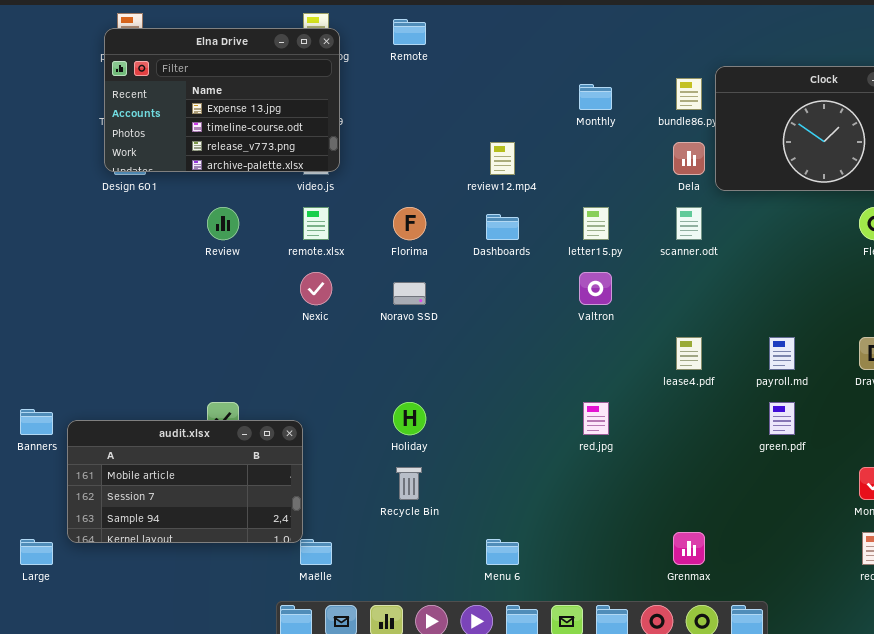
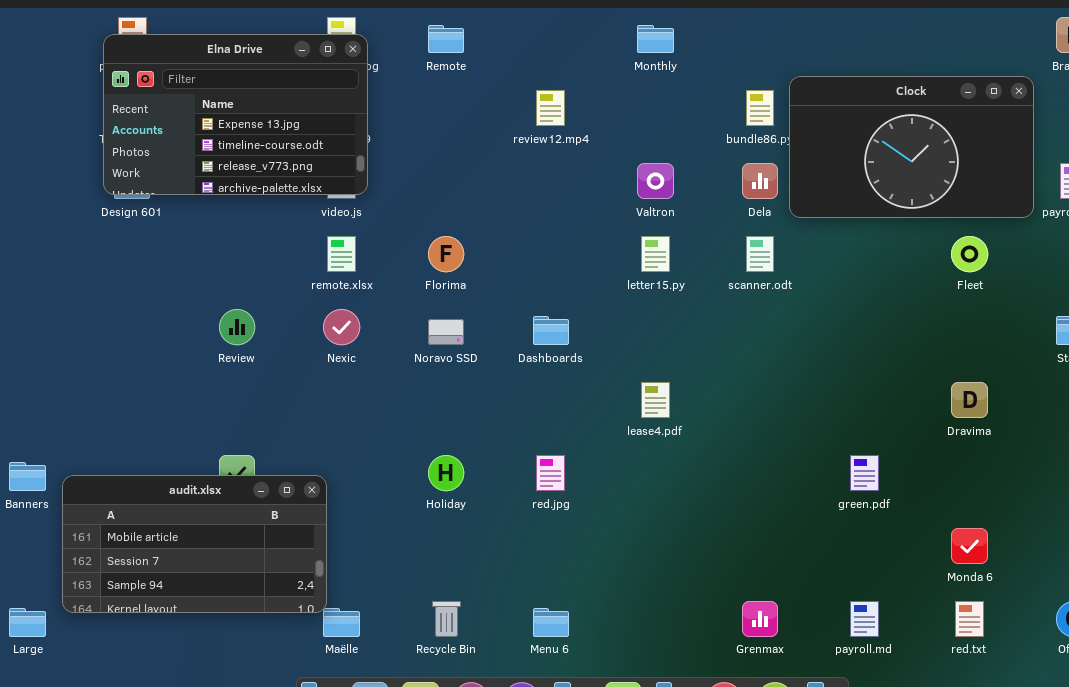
Monthly: [579,84,612,110] -> [637,25,674,53], moved
review12.mp4: [490,142,515,175] -> [536,90,565,126], moved
Review: [207,207,239,240] -> [219,309,255,345], moved
Dashboards: [486,214,519,240] -> [533,316,569,345], moved
Valtron: [579,272,612,305] -> [637,163,674,199], moved
lease4.pdf: [676,337,702,370] -> [641,382,670,418], moved
payroll.md: [769,337,795,370] -> [850,601,879,637], moved
red.jpg: [583,402,609,435] -> [536,455,565,491], moved
Recycle Bin: [396,467,422,500] -> [432,601,461,637], moved

